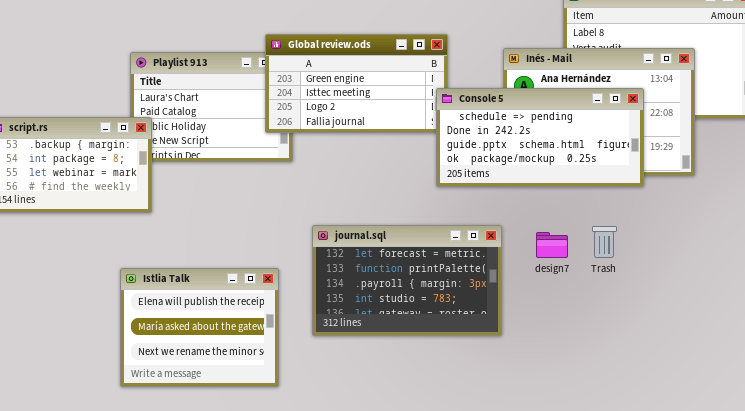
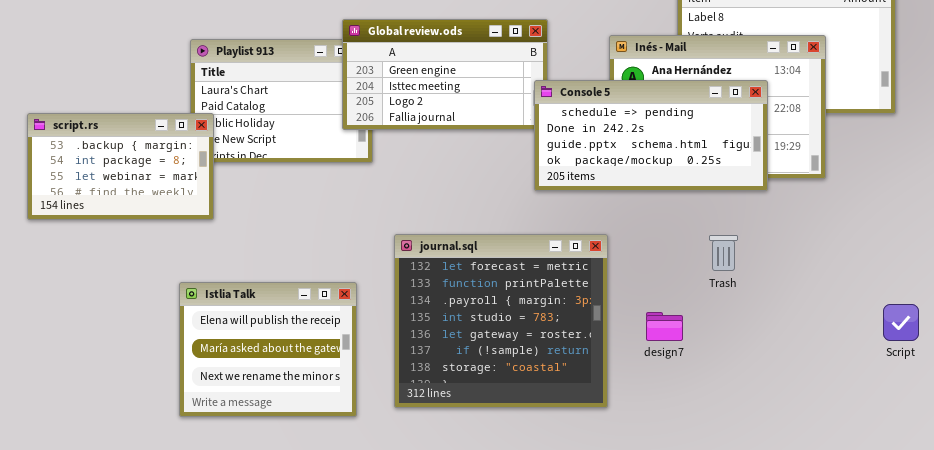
journal.sql: [312,225,502,336] -> [394,234,608,408], resized
design7: [536,232,568,258] -> [646,312,683,341], moved

